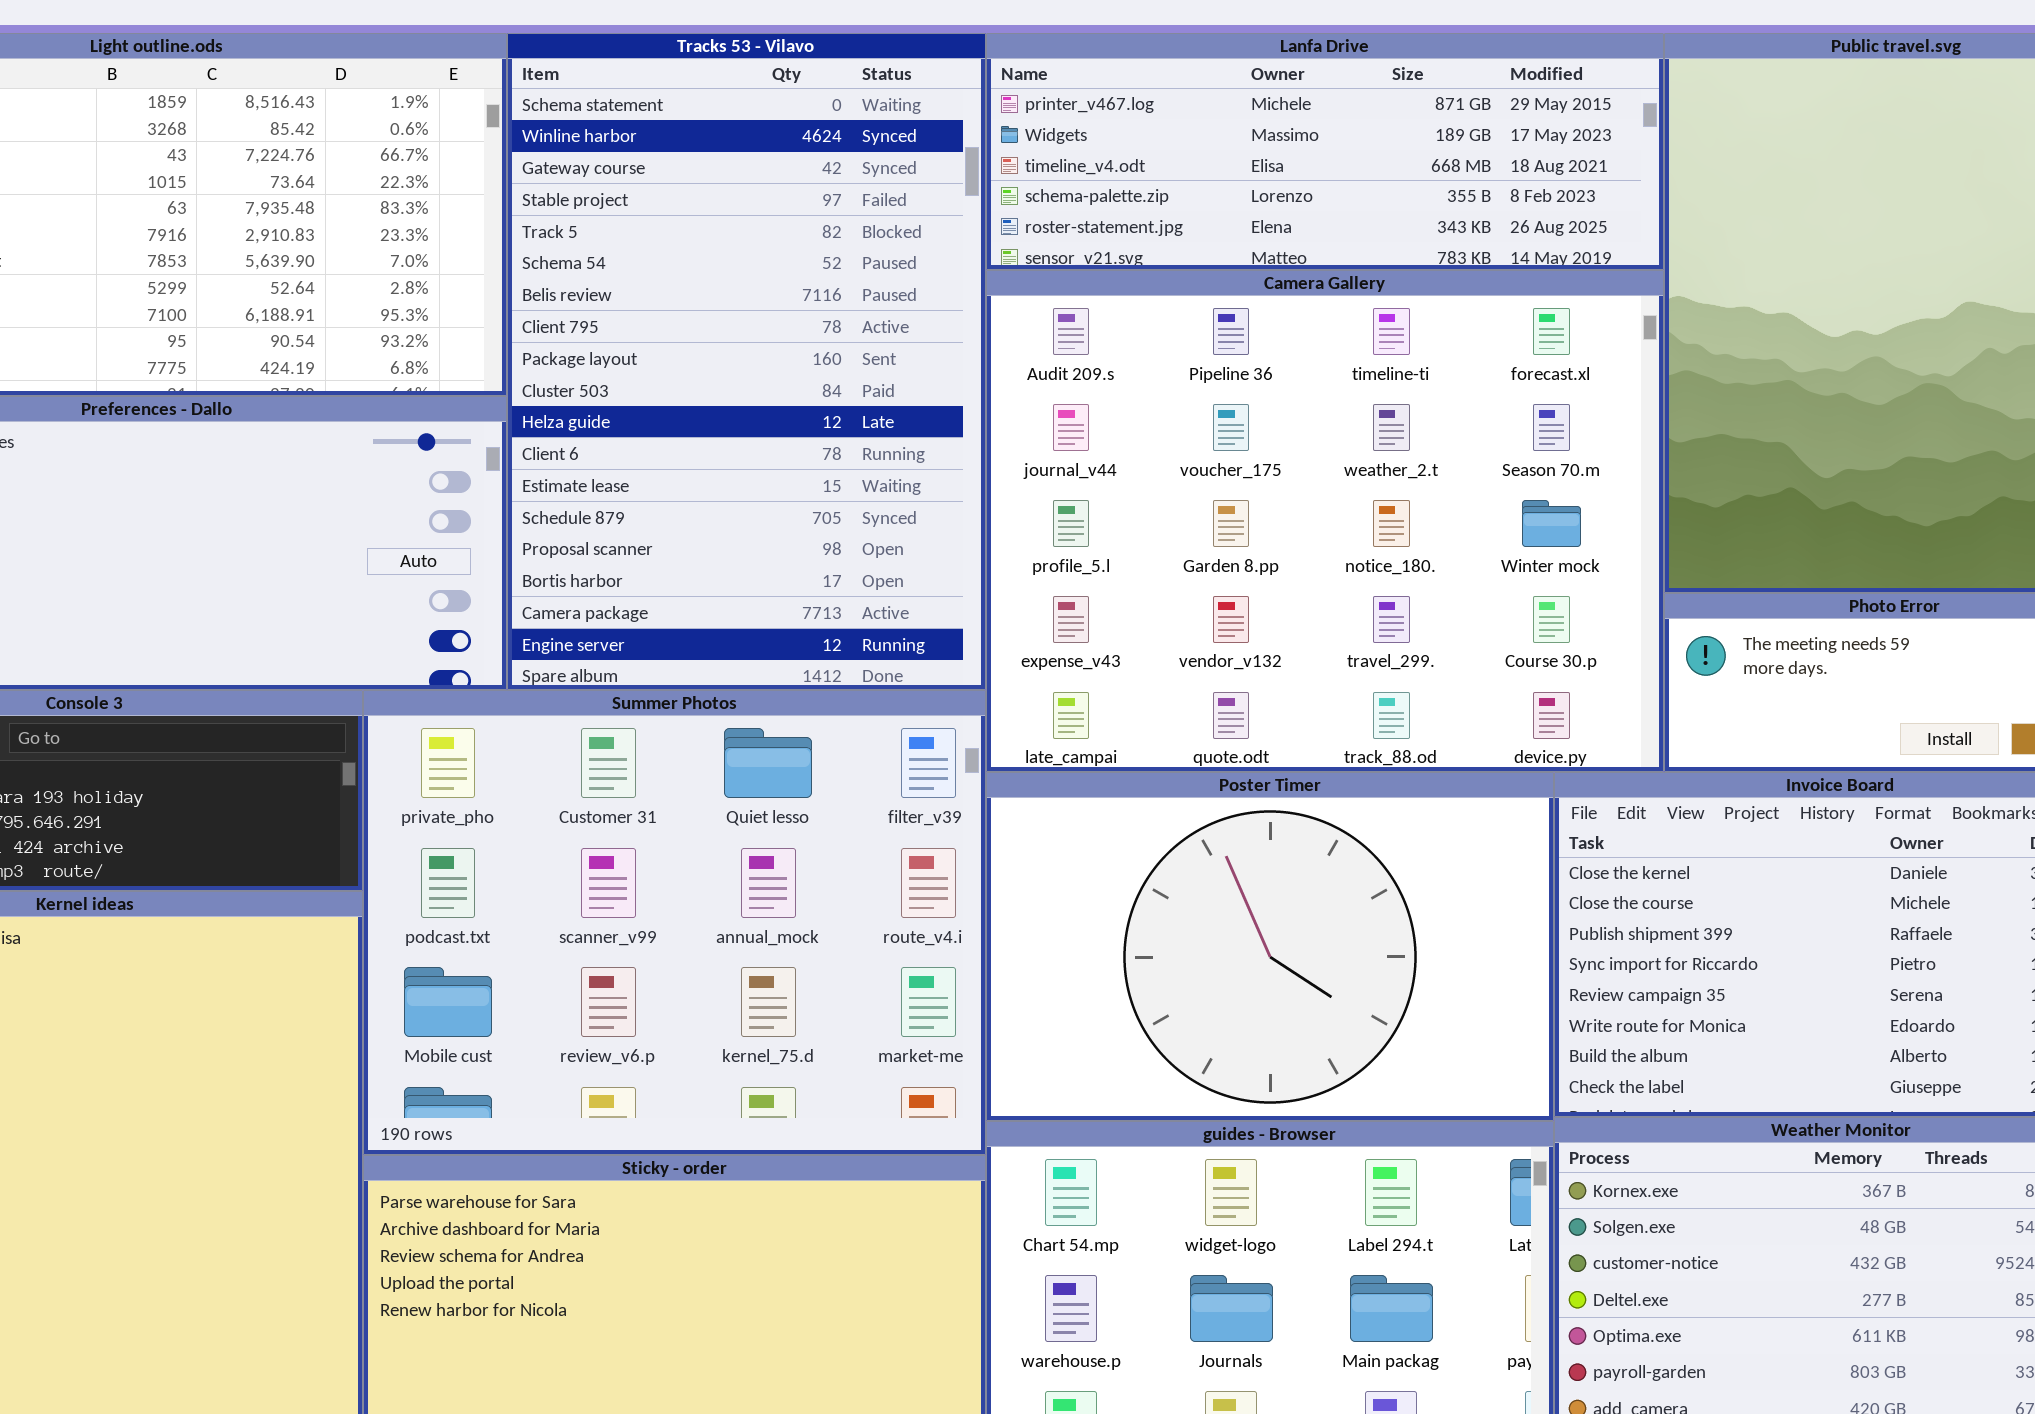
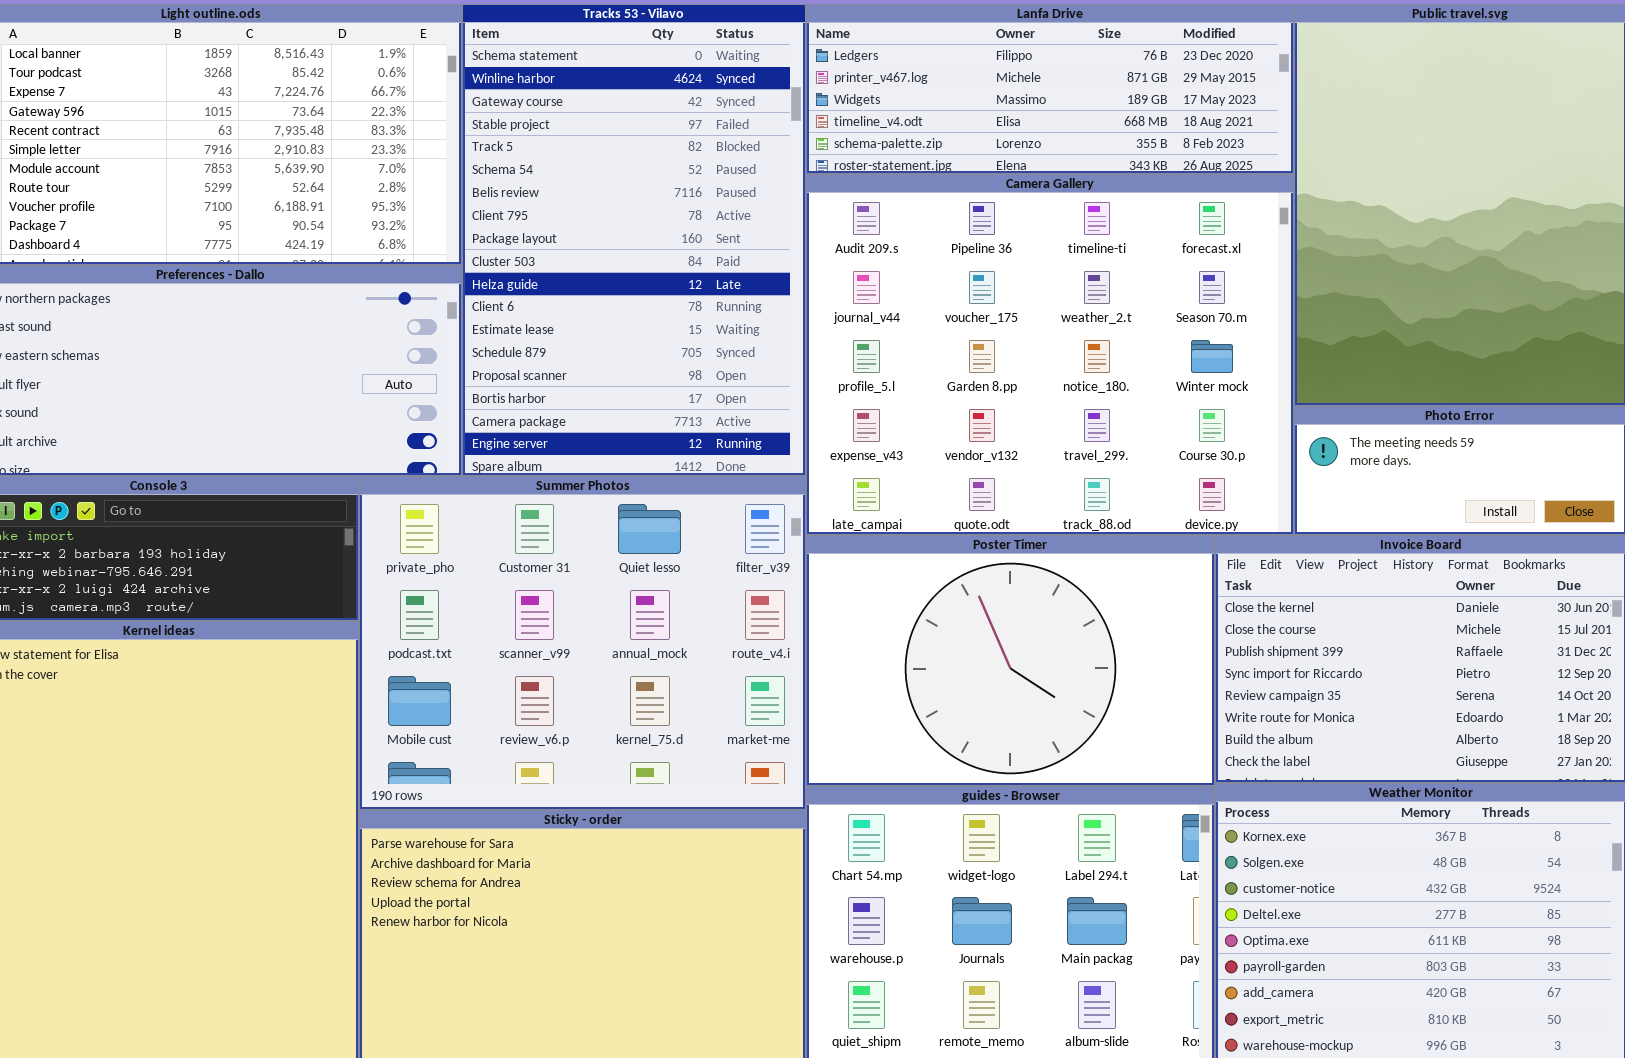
Lanfa Drive: [986,33,1664,270] -> [806,4,1294,174], scrolled up 1 row

